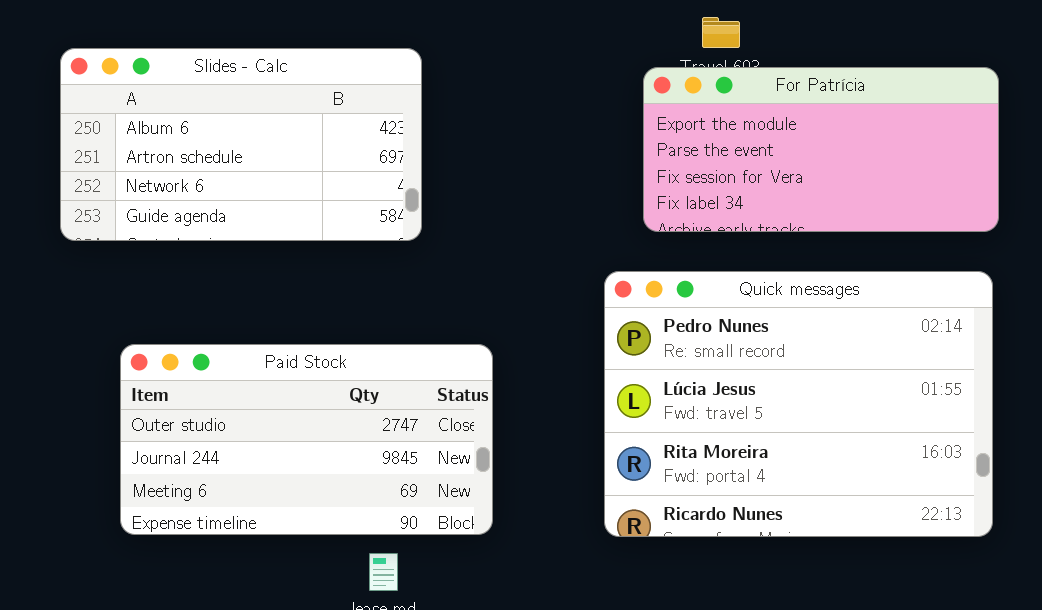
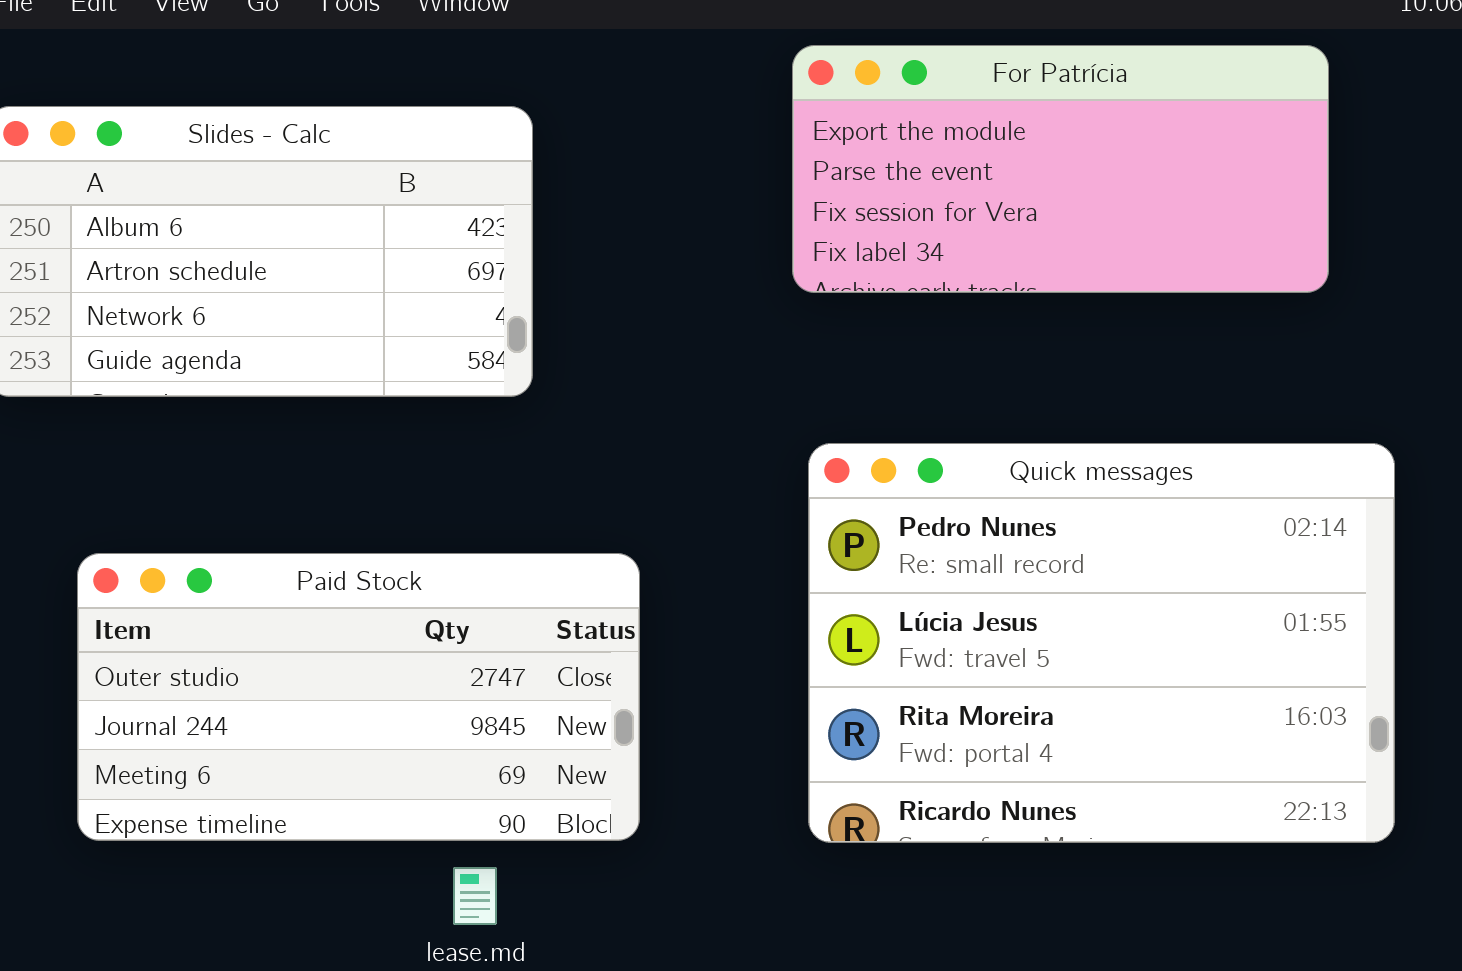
For Patrícia: [643,67,999,232] -> [792,45,1329,293], moved

